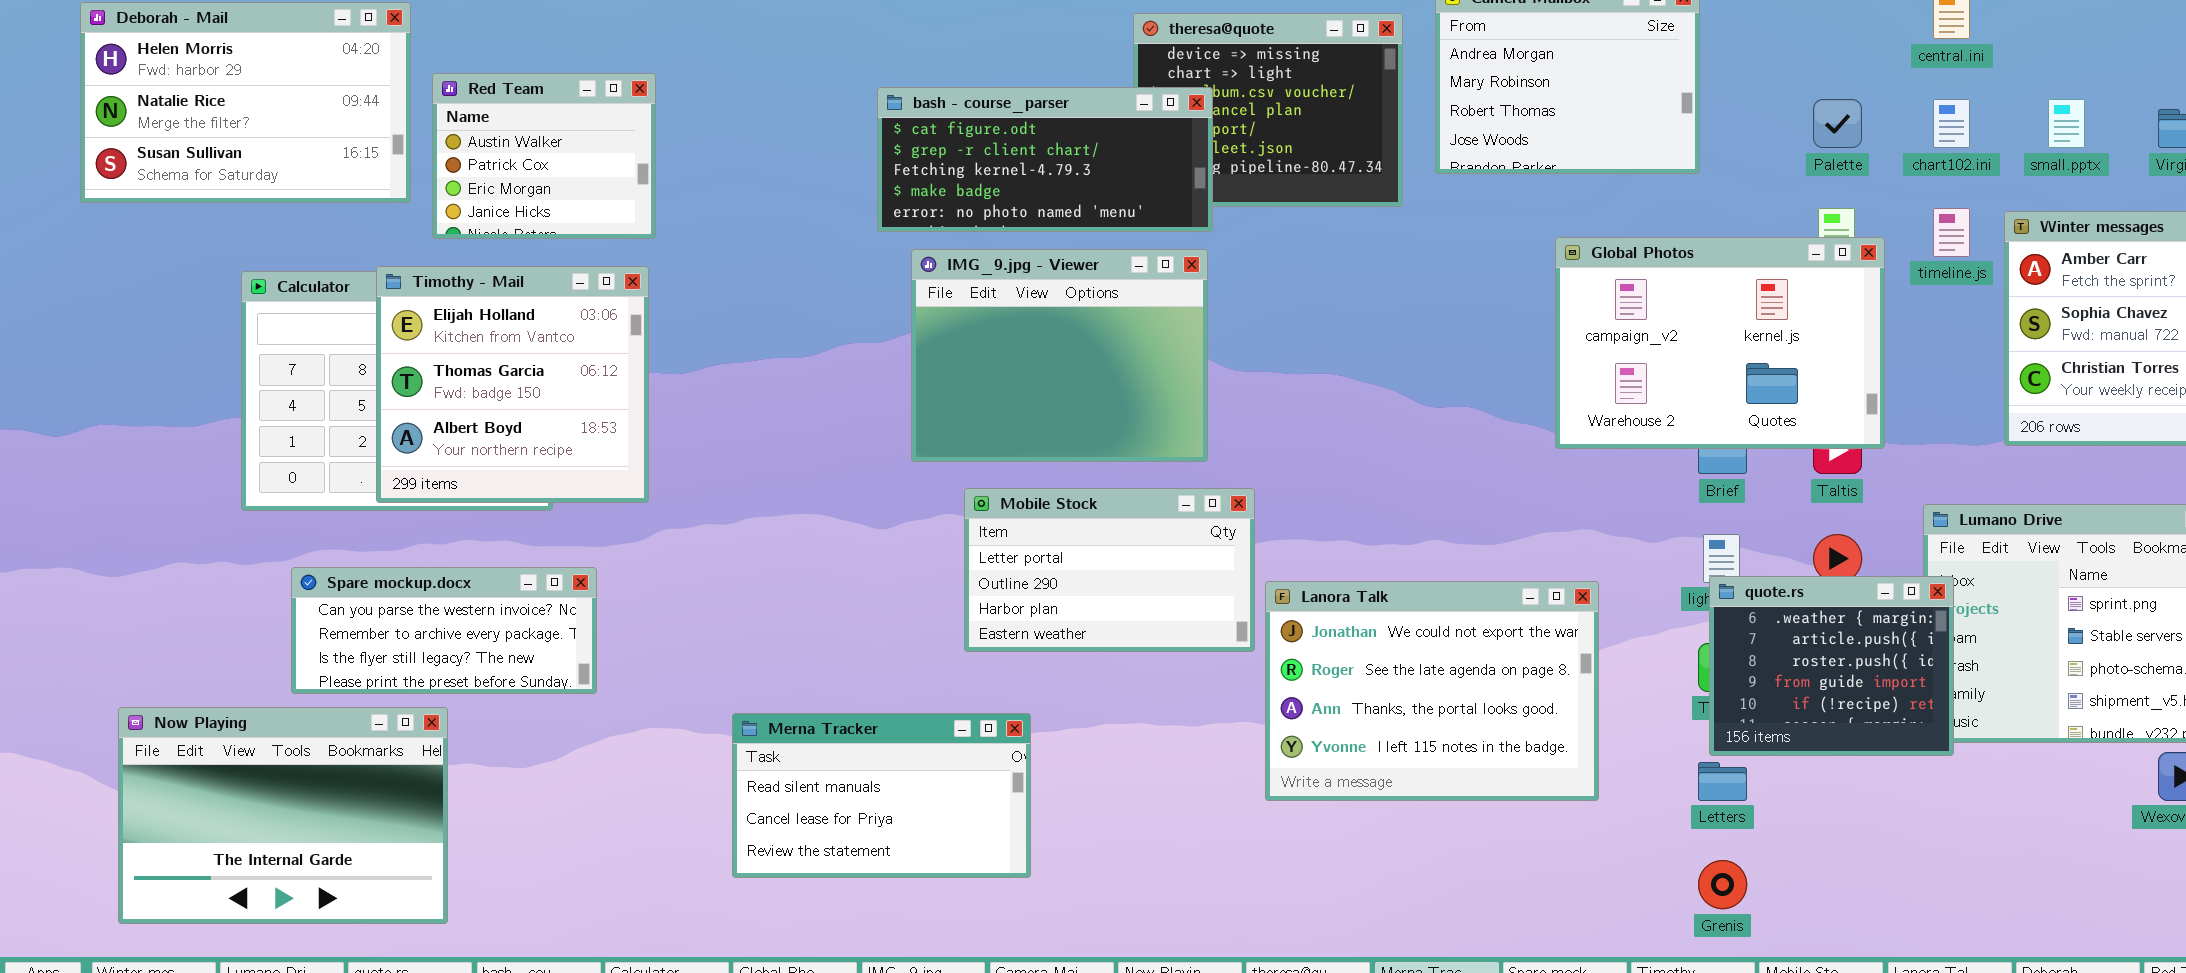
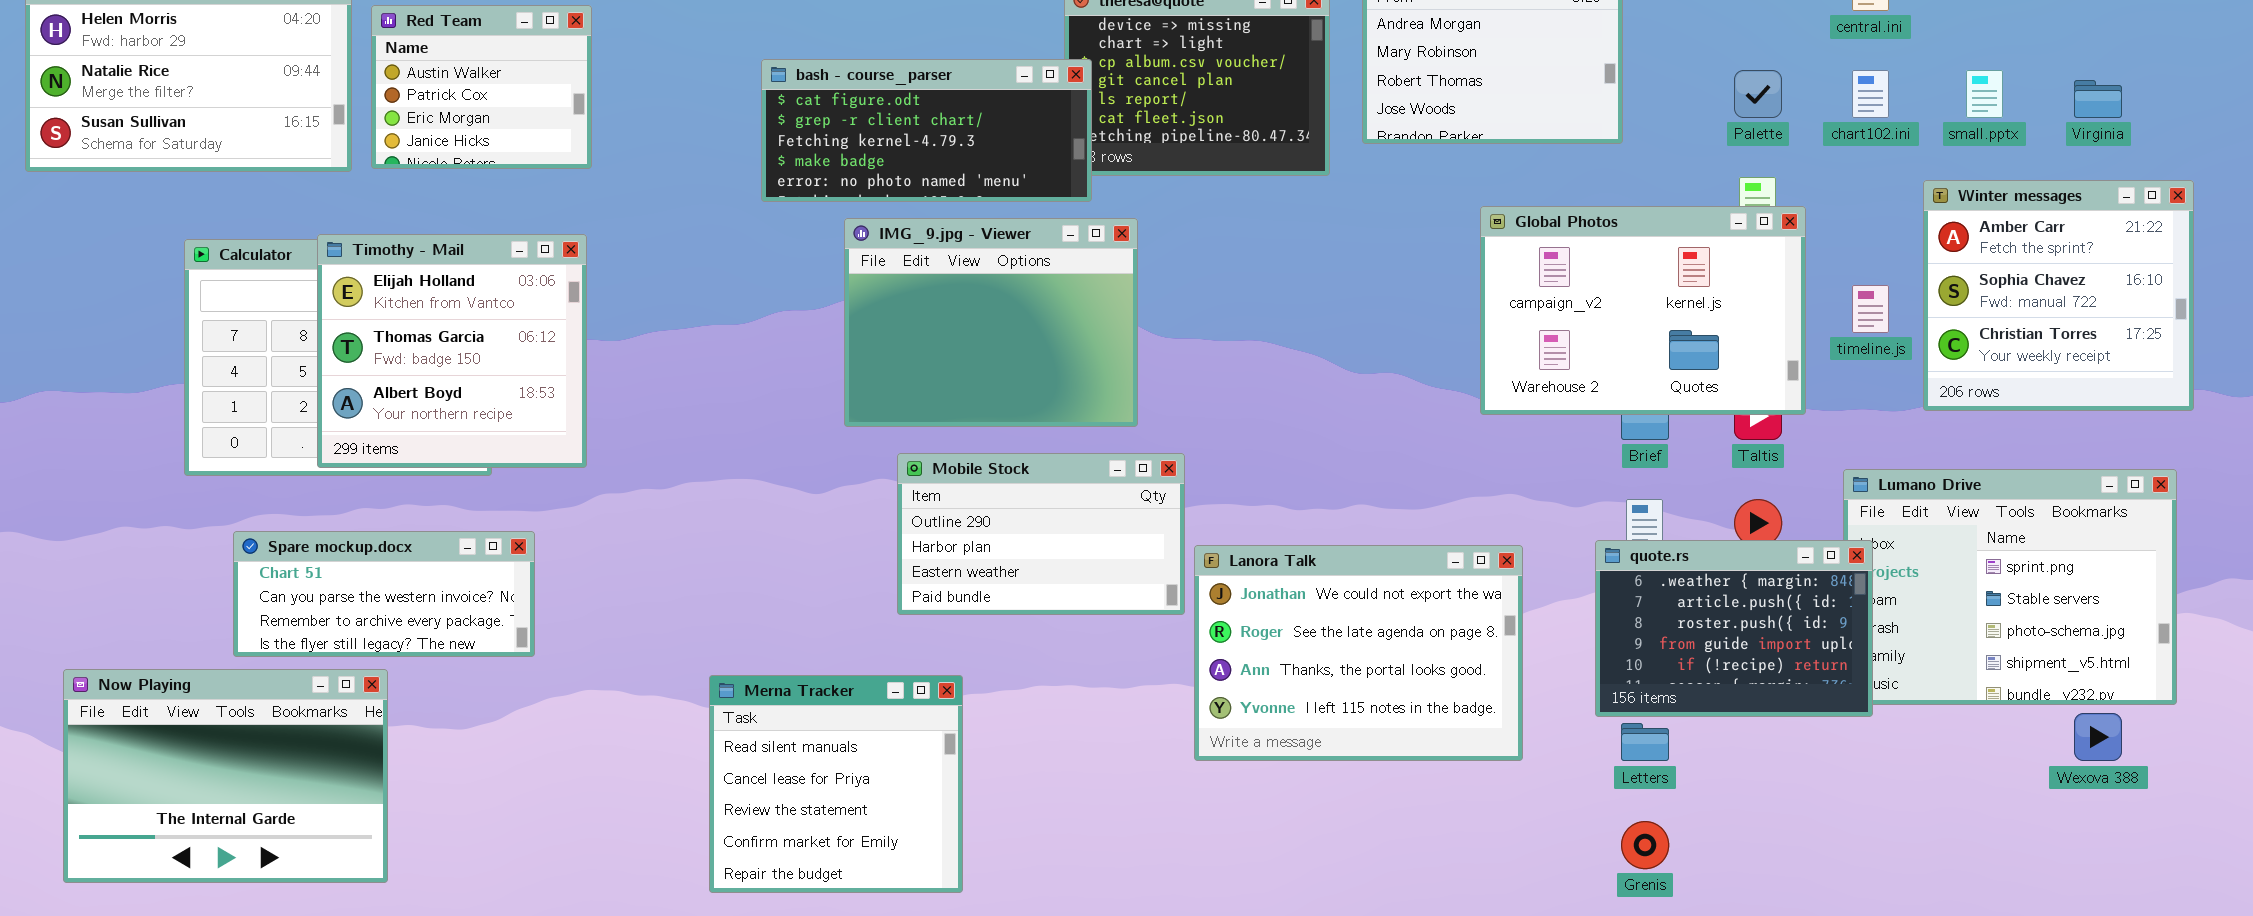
Red Team: [432,73,656,239] -> [371,5,592,169], moved
bash - course_parser: [877,87,1213,232] -> [761,59,1092,202], moved
timeline.js: [1933,208,1970,257] -> [1852,285,1889,333], moved
Mobile Stock: [964,488,1255,652] -> [897,453,1185,615], scrolled down 1 row
Spare mockup.docx: [291,567,597,694] -> [233,531,535,657], scrolled up 1 row
quote.rs: [1709,576,1954,756] -> [1595,540,1873,717], resized
Merna Tracker: [732,713,1031,878] -> [709,675,963,893], resized

